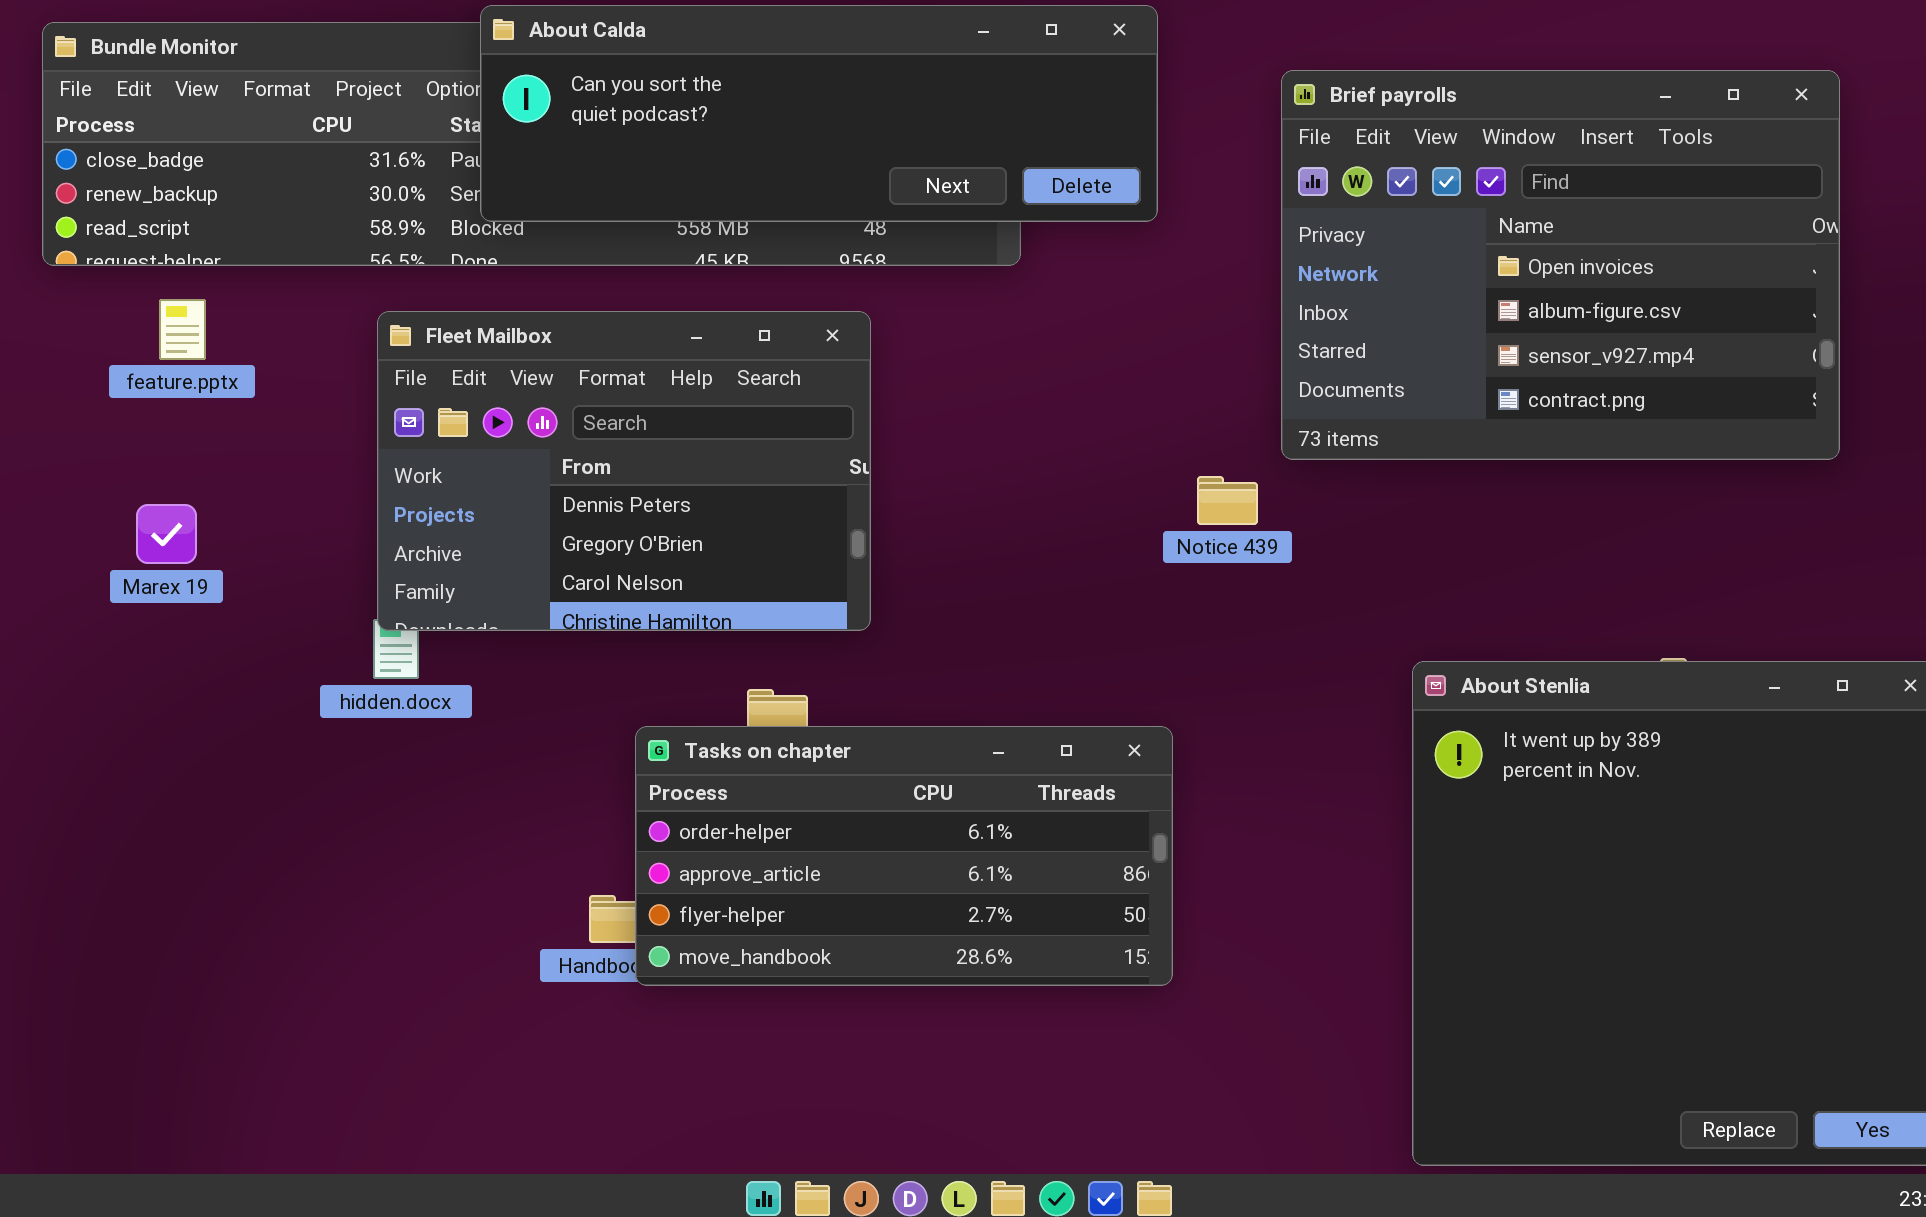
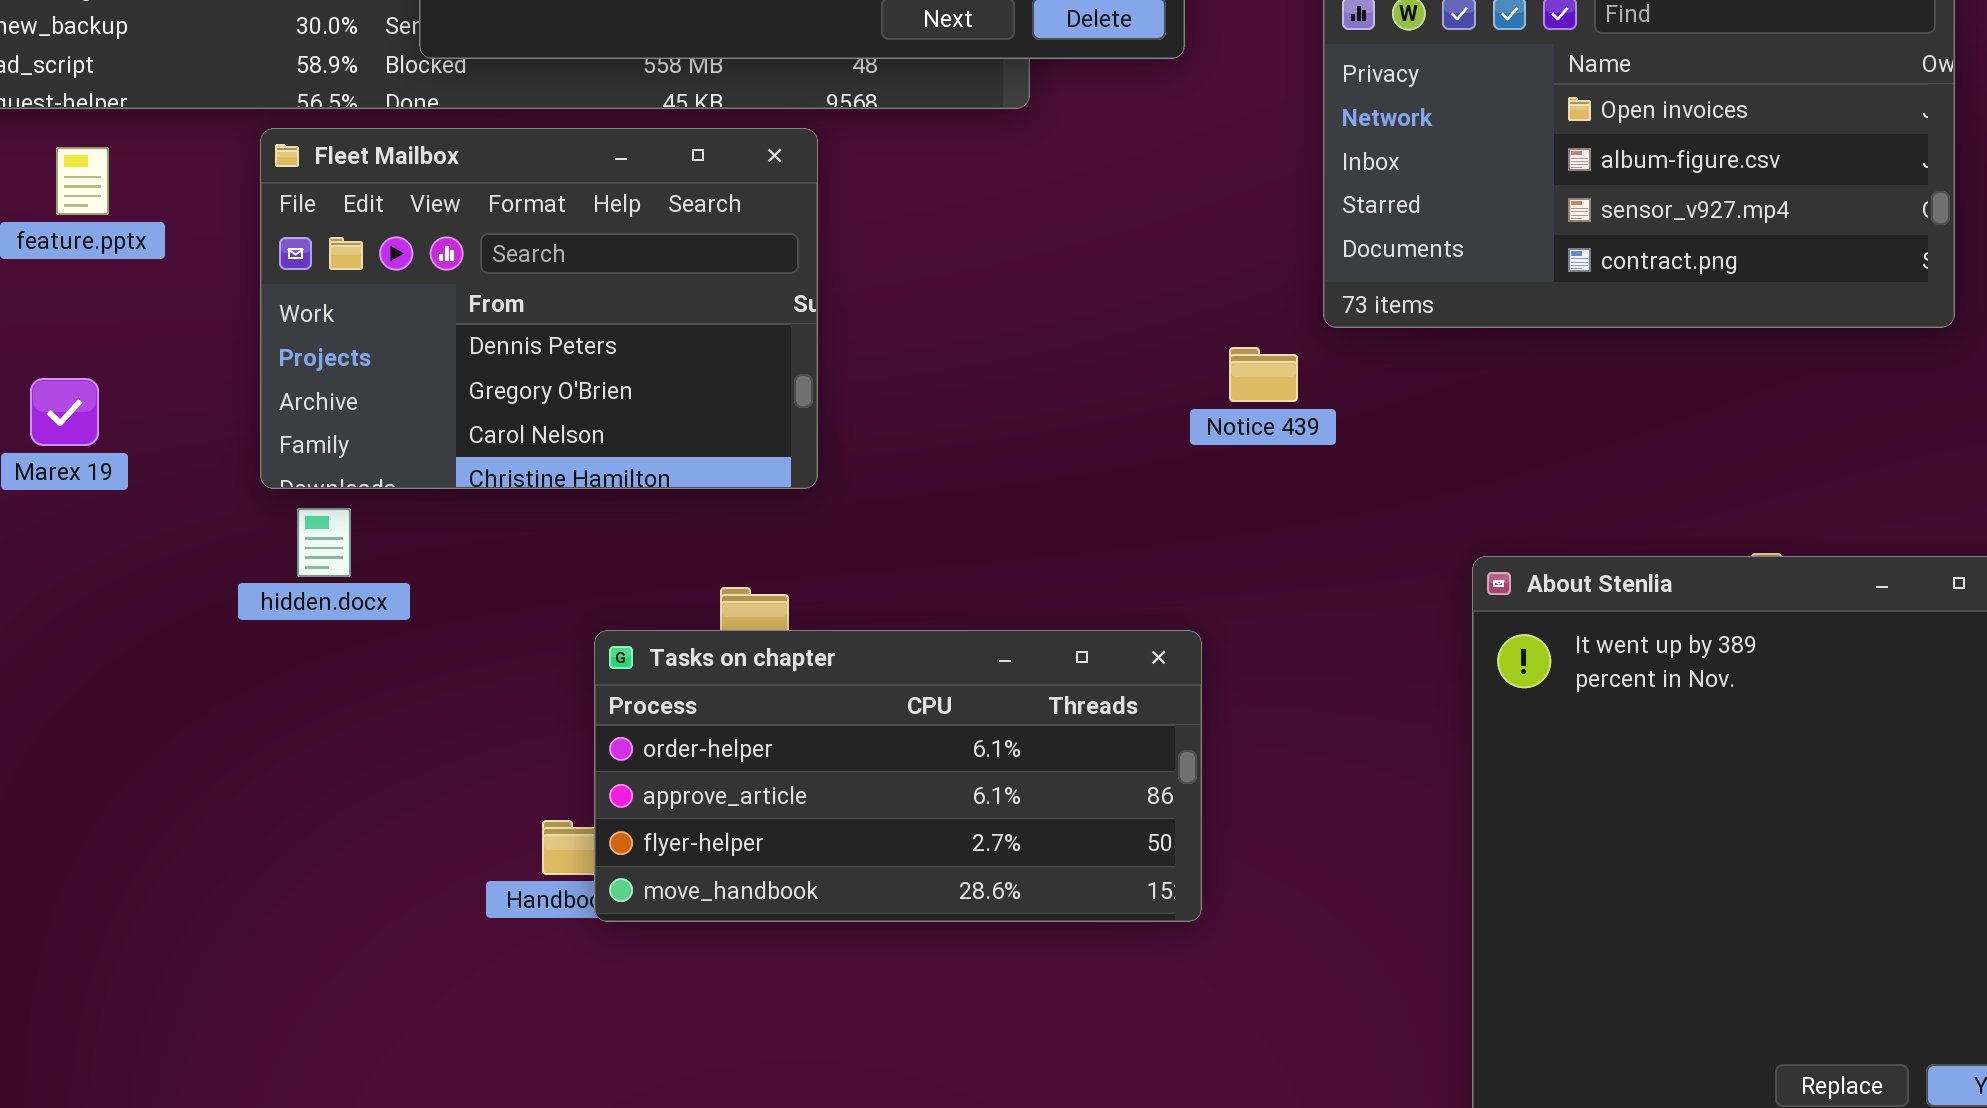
Fleet Mailbox: [377,311,871,631] -> [260,128,818,489], moved

